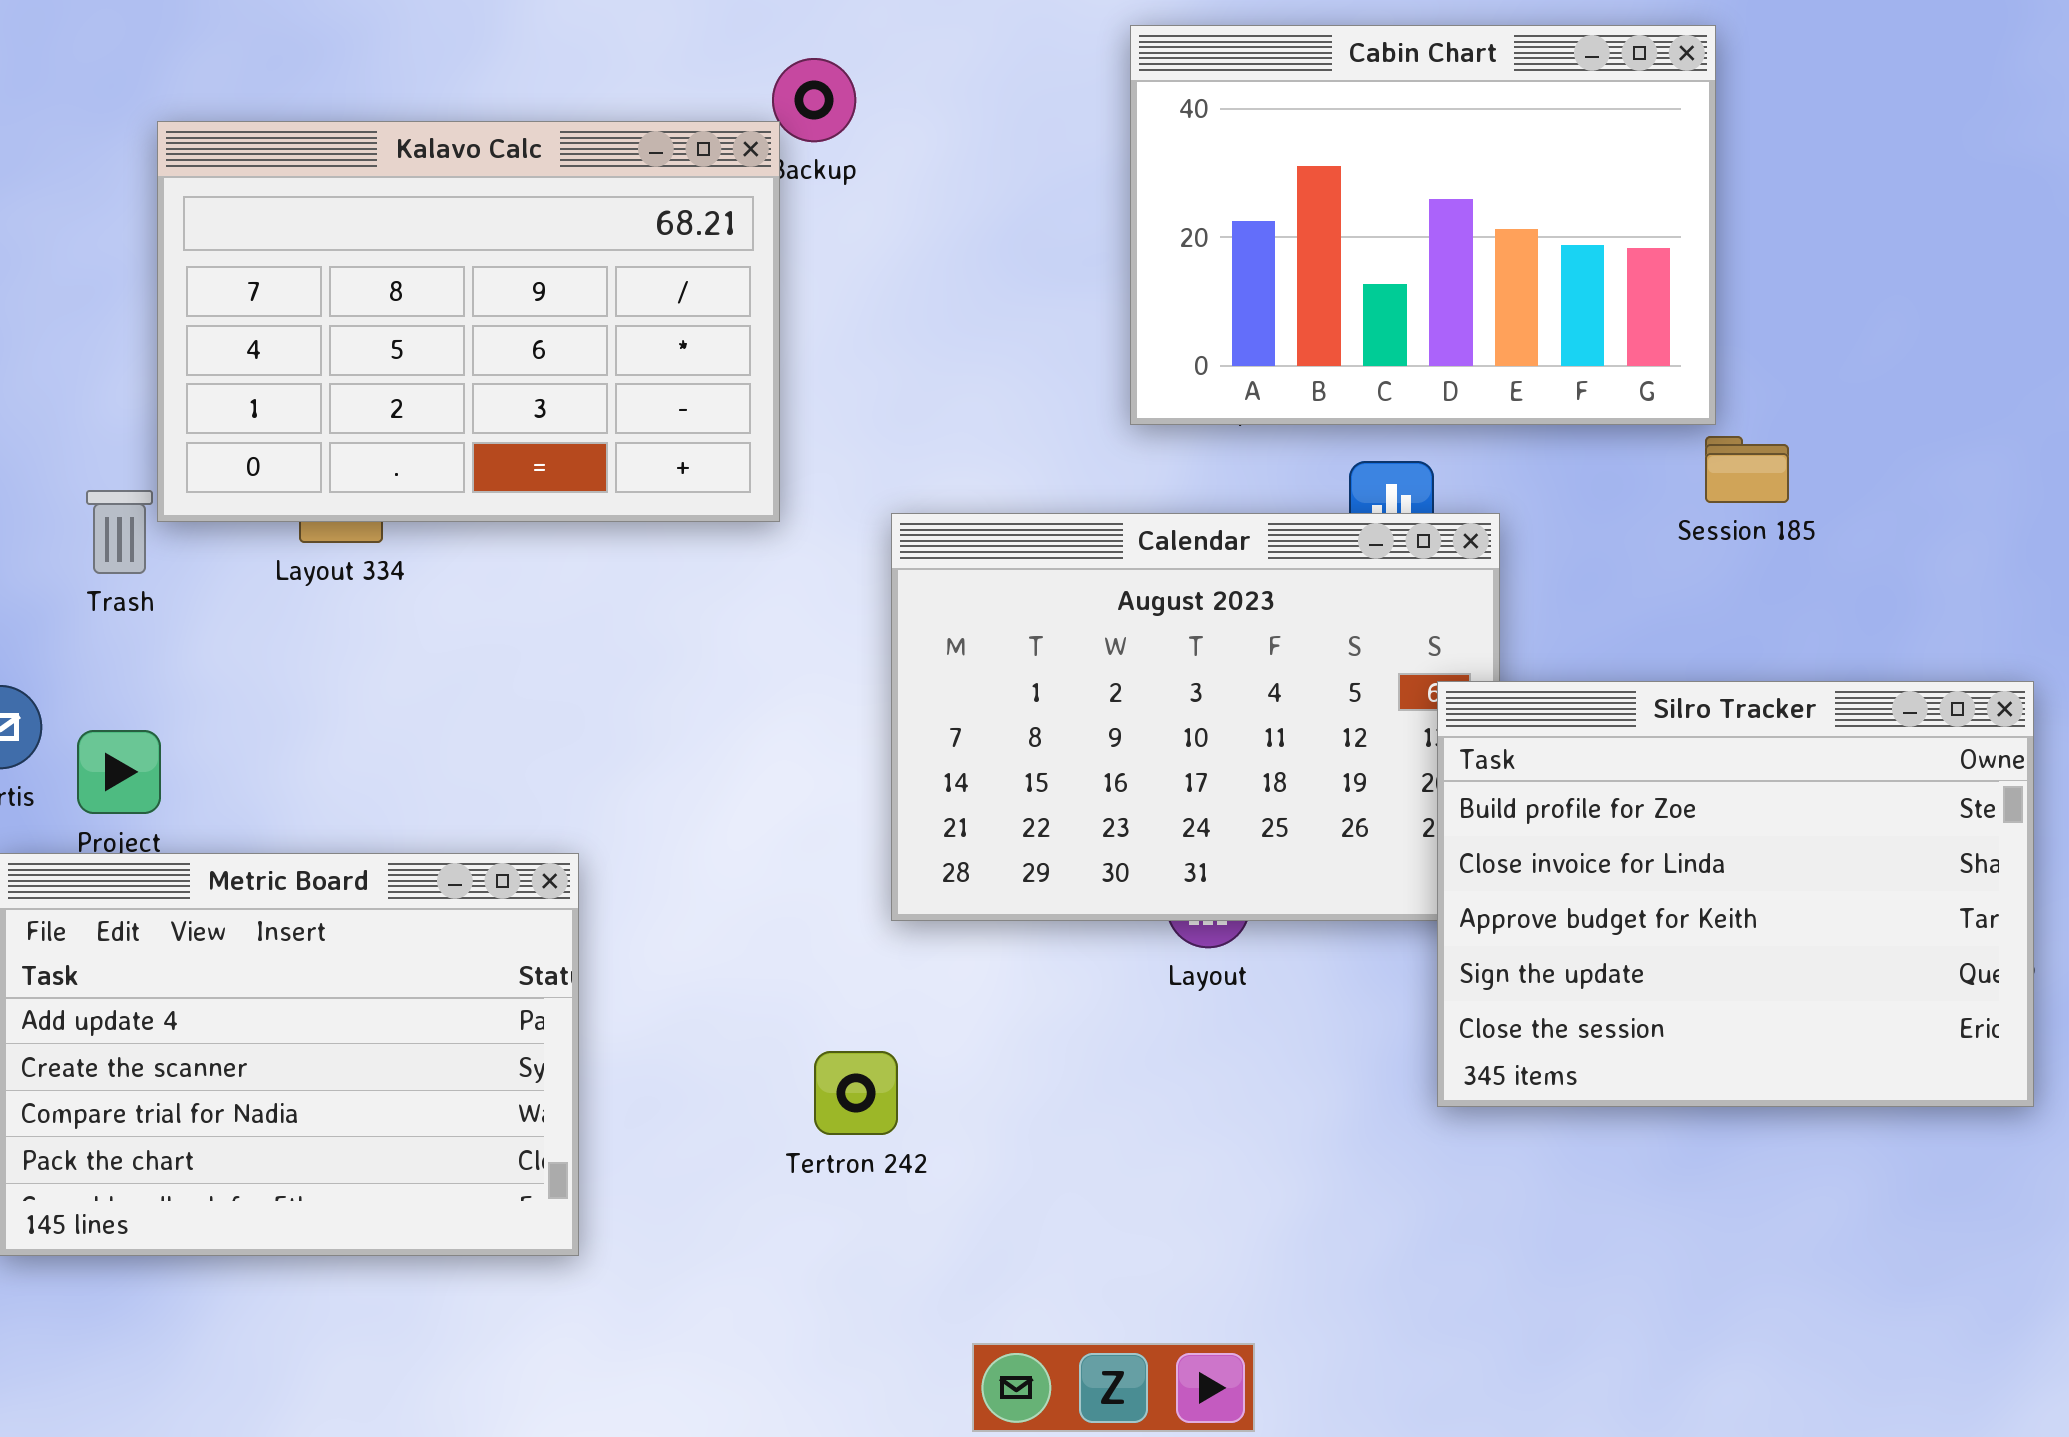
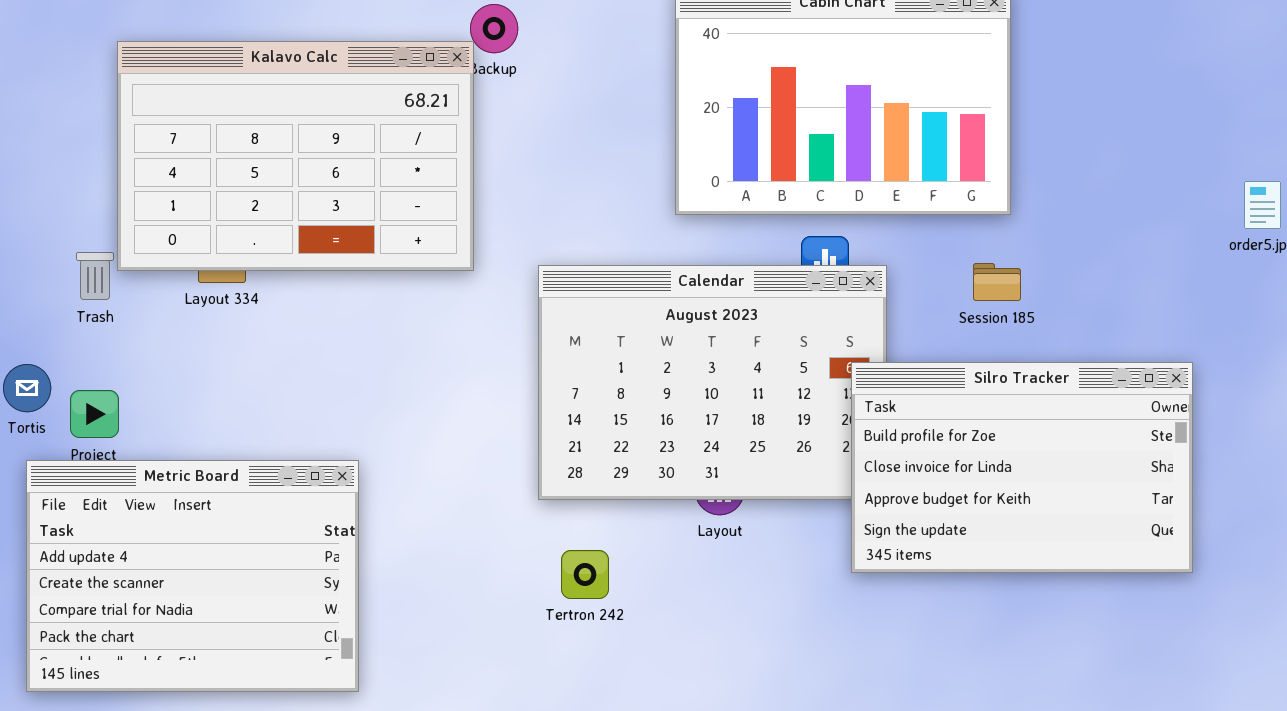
Session 185: [1705,436,1789,503] -> [973,263,1021,301], moved
Silro Tracker: [1437,681,2034,1107] -> [851,362,1193,573], resized
Tertron 242: [814,1051,898,1135] -> [561,550,609,599], moved

